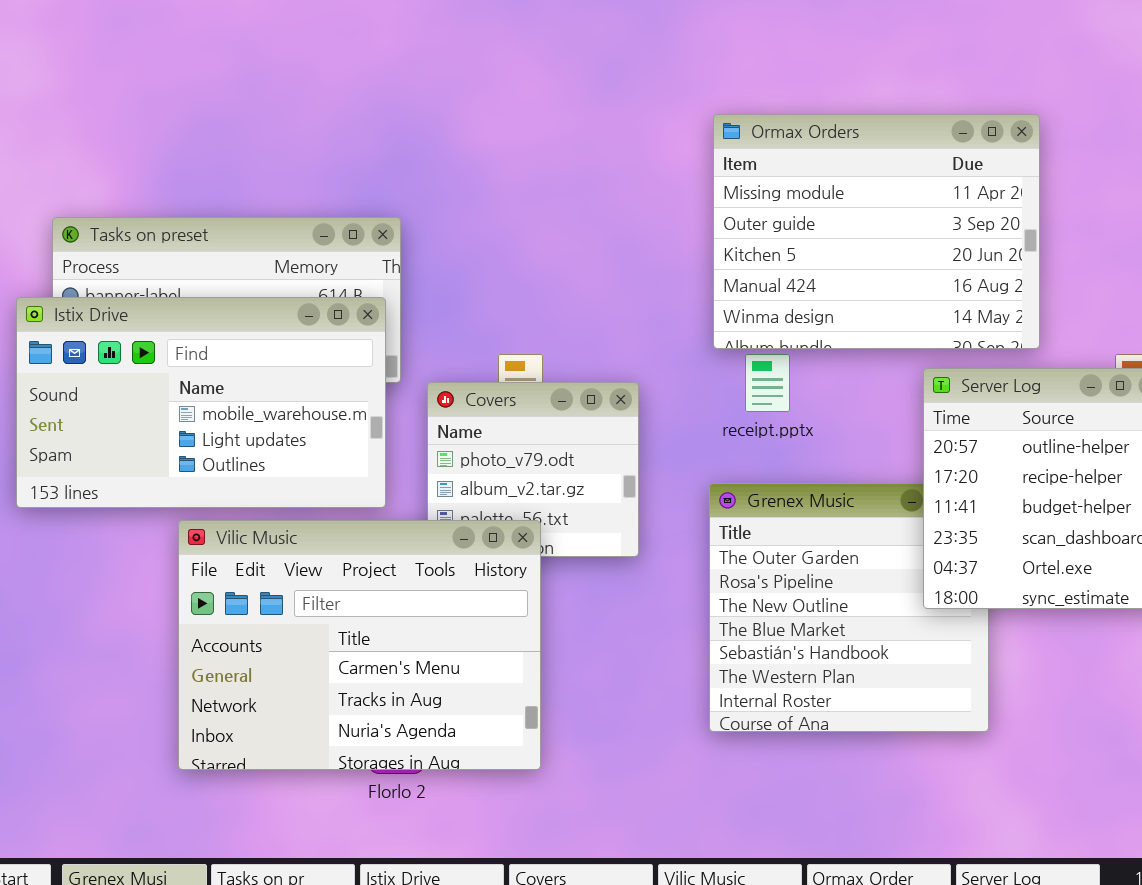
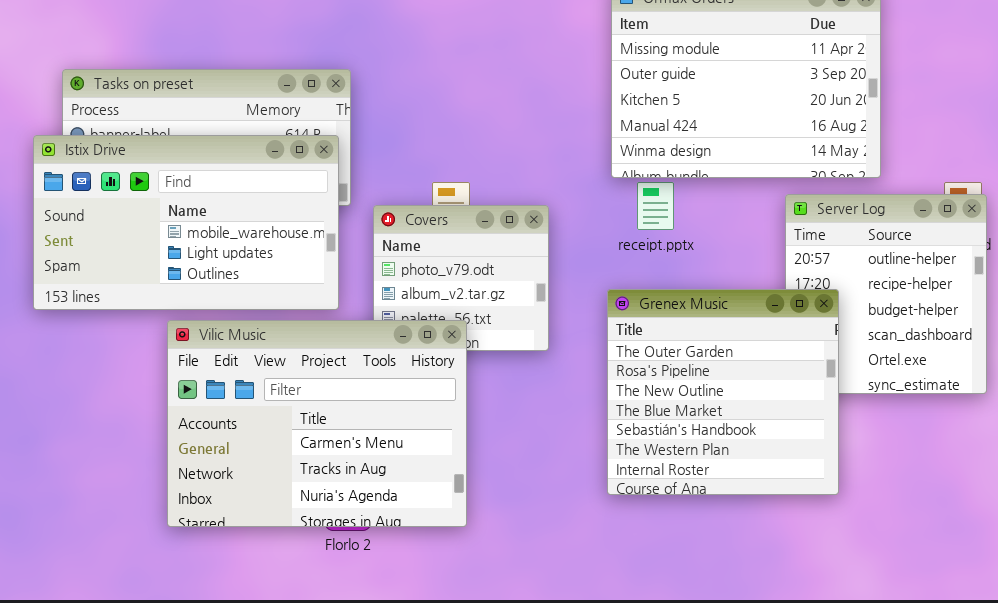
Grenex Music: [709,483,989,732] -> [607,289,839,495], raised

